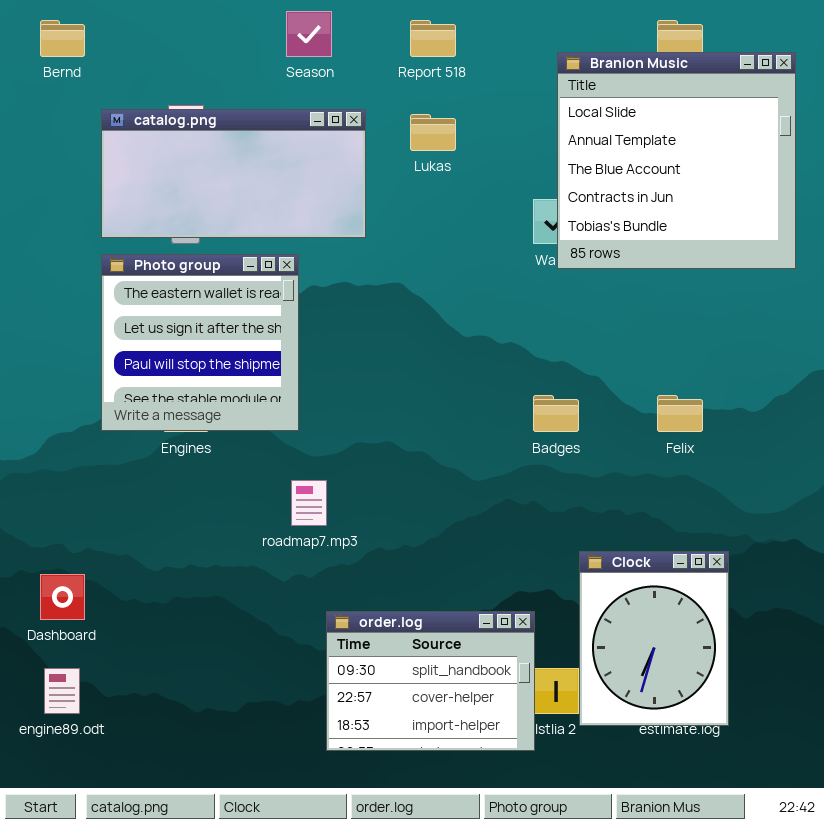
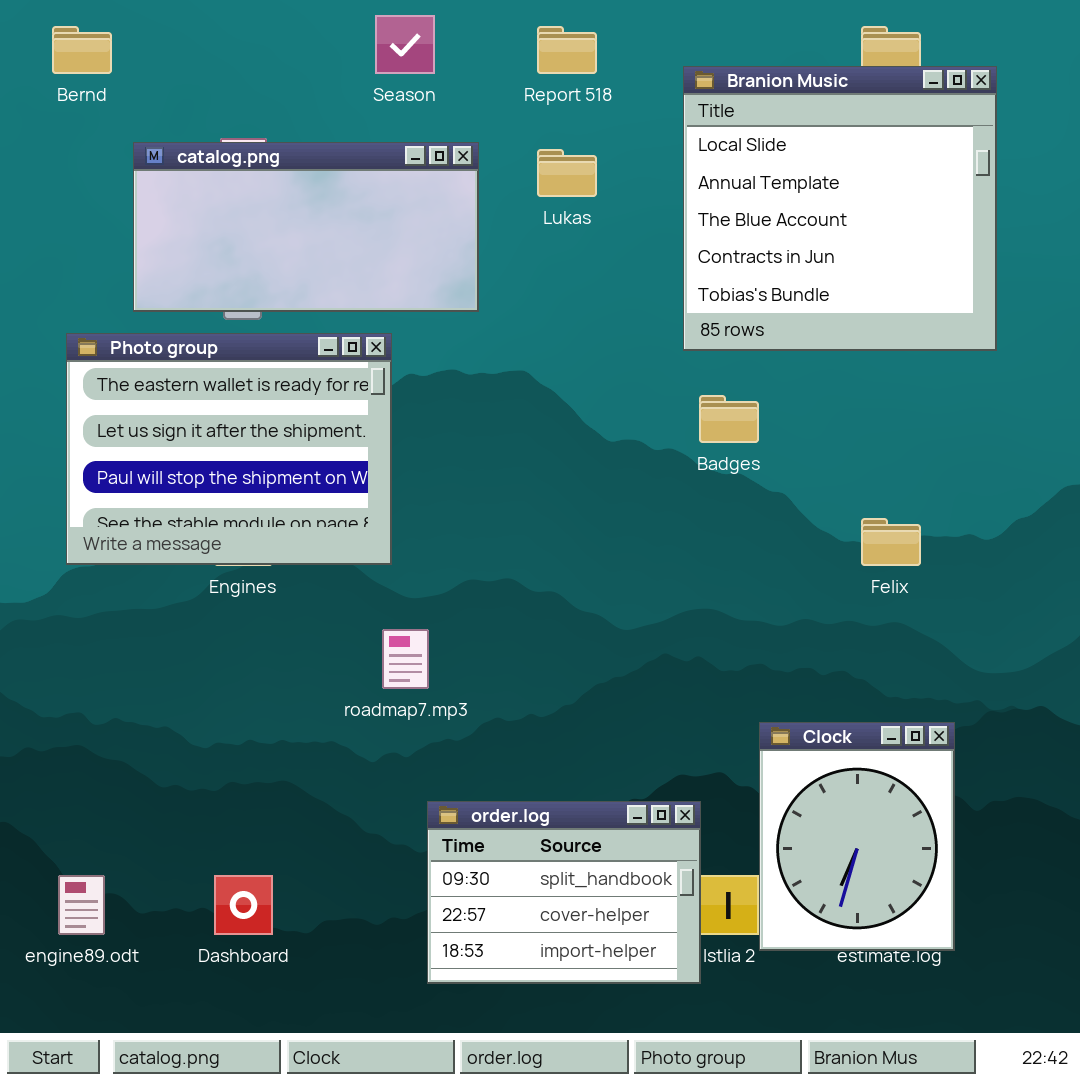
Branion Music: [557,52,796,269] -> [683,66,997,351], moved
Photo group: [101,254,299,431] -> [66,333,392,565], resized
Badges: [533,395,579,432] -> [699,395,759,443], moved
Dashboard: [40,574,85,620] -> [214,875,273,935], moved

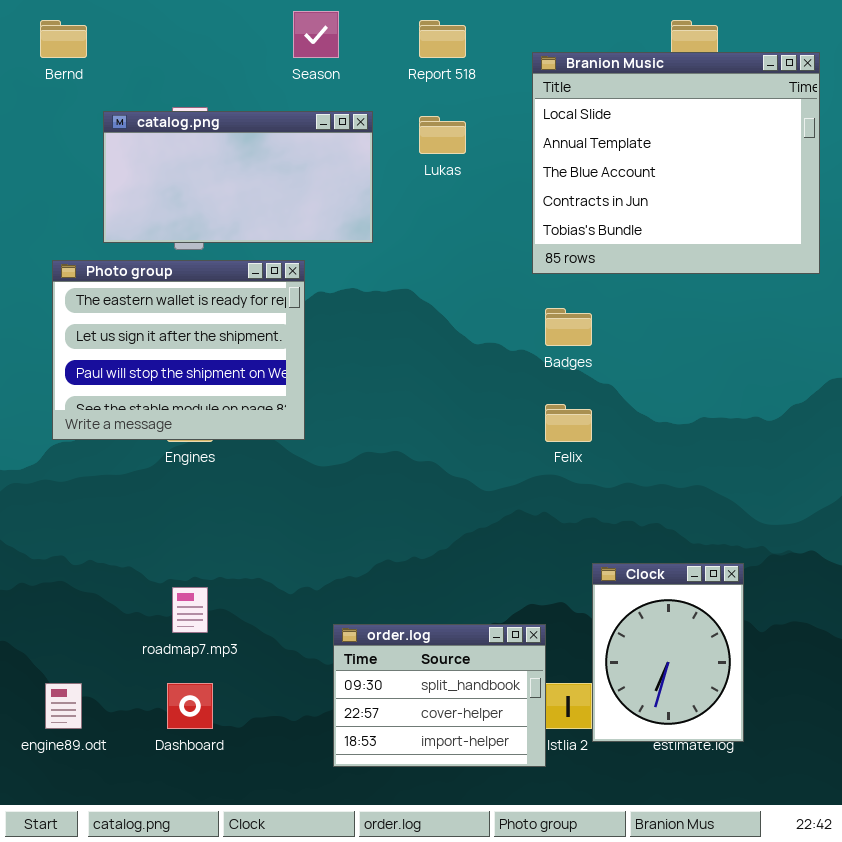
Branion Music: [683,66,997,351] -> [532,52,820,274], resized
Felix: [861,518,921,566] -> [545,404,592,442], moved
roadmap7.mp3: [382,629,429,689] -> [172,587,208,633], moved

